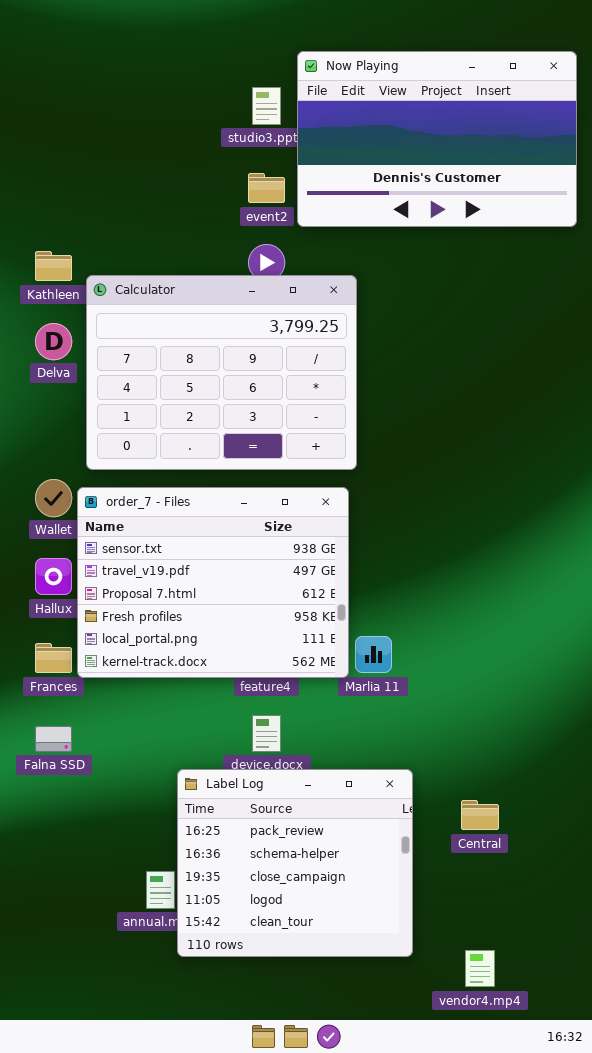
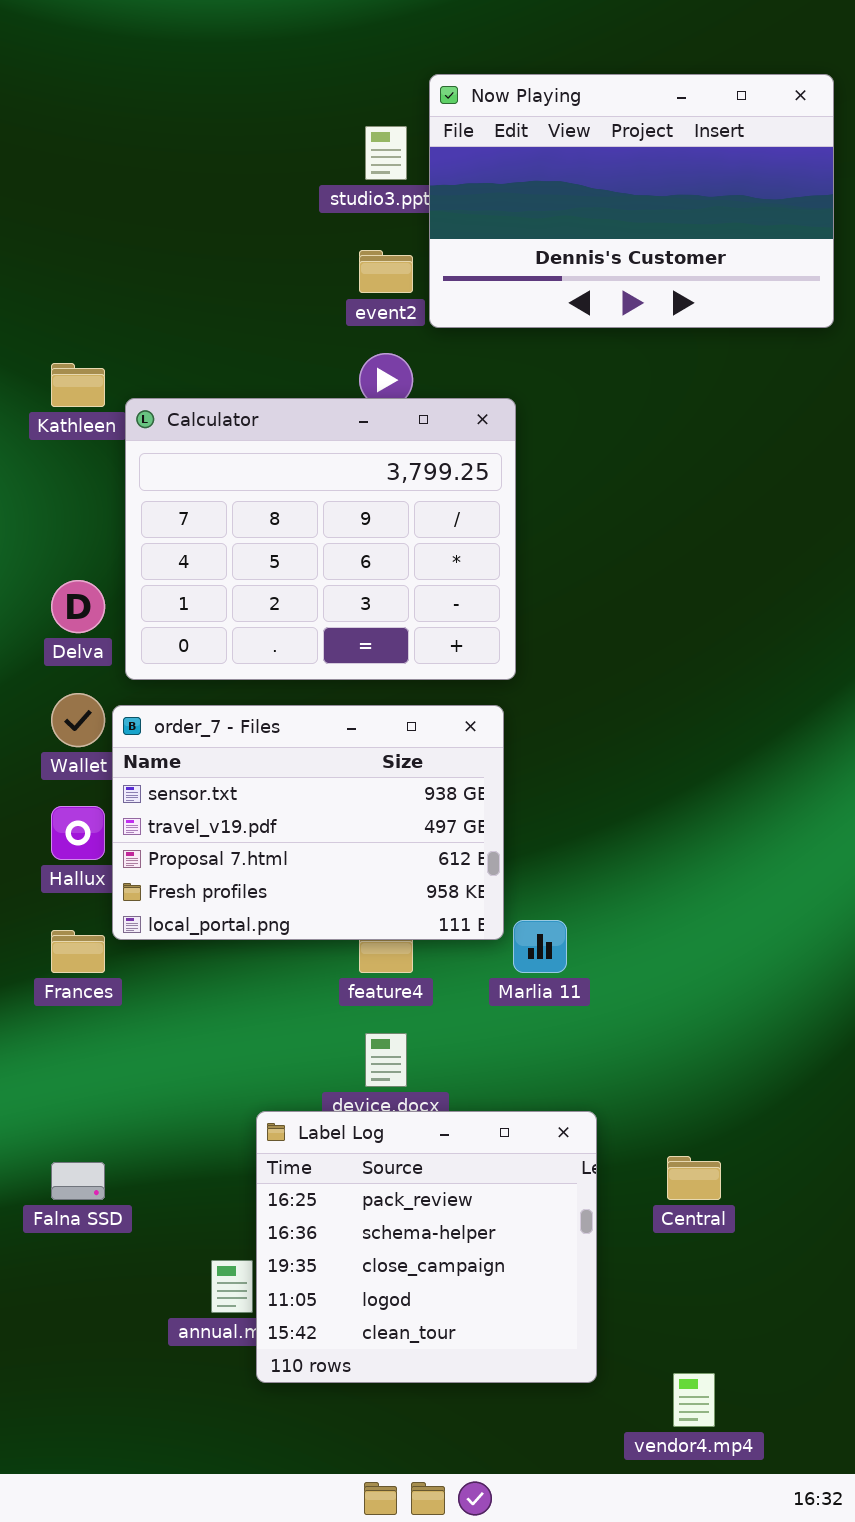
Delva: [35,323,72,360] -> [51,580,105,633], moved
order_7 - Files: [77,487,349,678] -> [112,705,504,940], resized
Falna SSD: [35,726,72,752] -> [51,1162,105,1200], moved

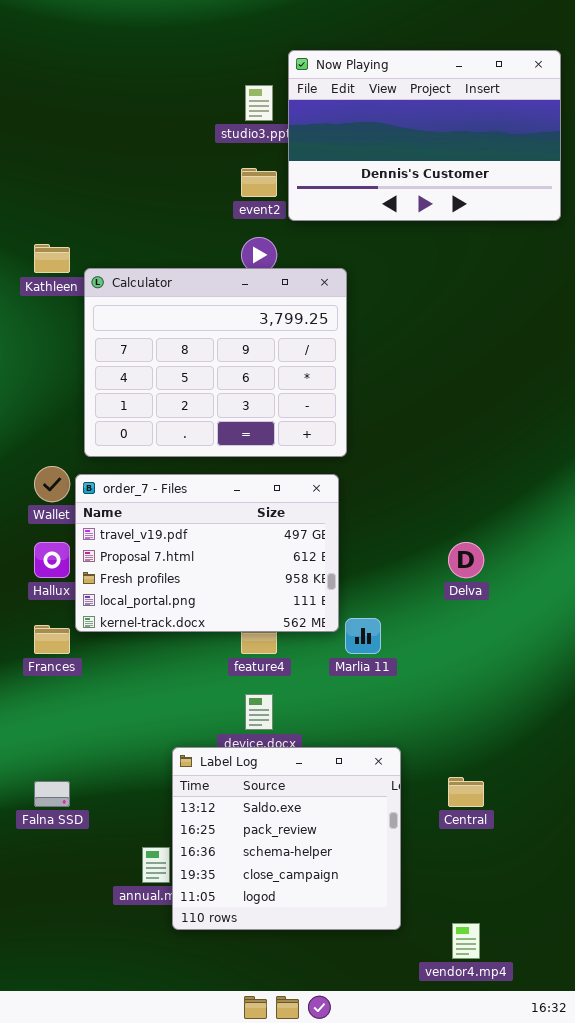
Delva: [51,580,105,633] -> [448,542,484,578], moved
order_7 - Files: [112,705,504,940] -> [75,474,339,632], scrolled down 1 row
Label Log: [256,1111,597,1383] -> [172,747,401,930], scrolled up 1 row

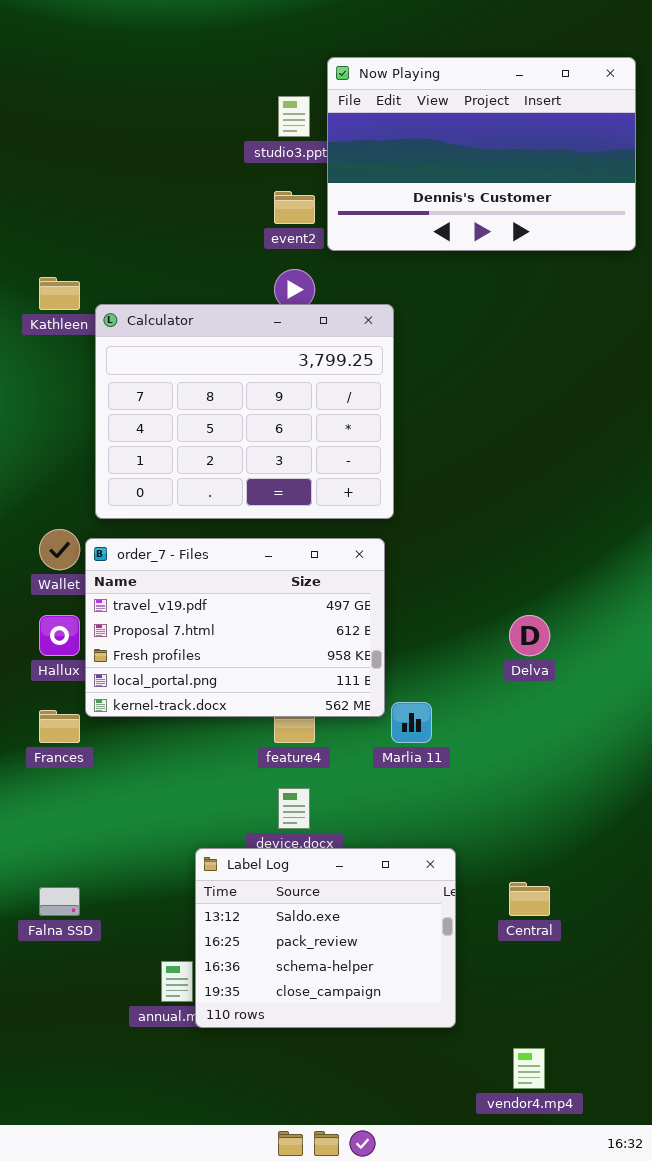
Label Log: [172,747,401,930] -> [195,848,456,1028], resized

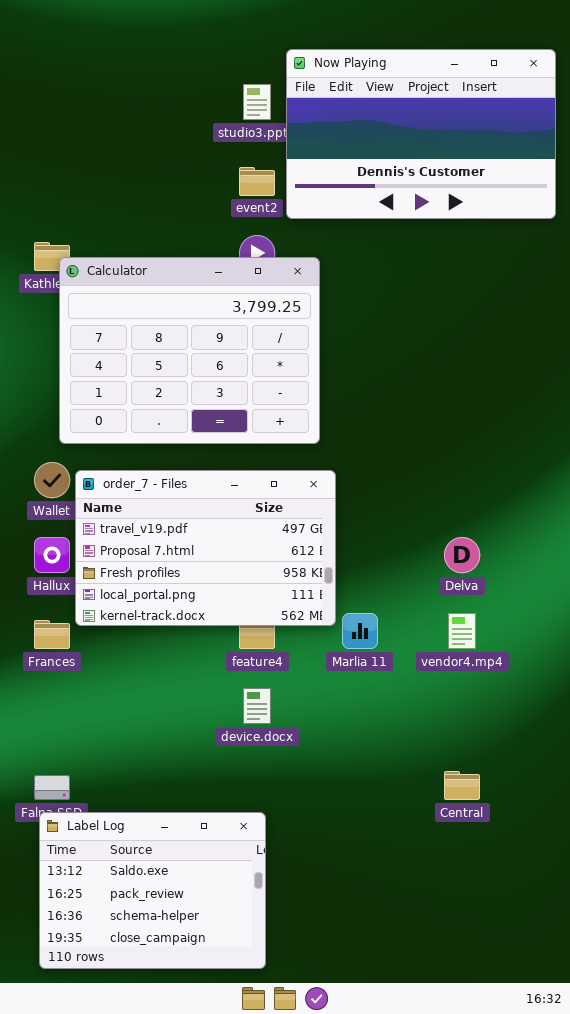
Calculator: [95,304,394,519] -> [59,257,320,444], moved
Label Log: [195,848,456,1028] -> [39,812,266,969], moved
vendor4.mp4: [513,1048,545,1089] -> [448,613,476,649], moved

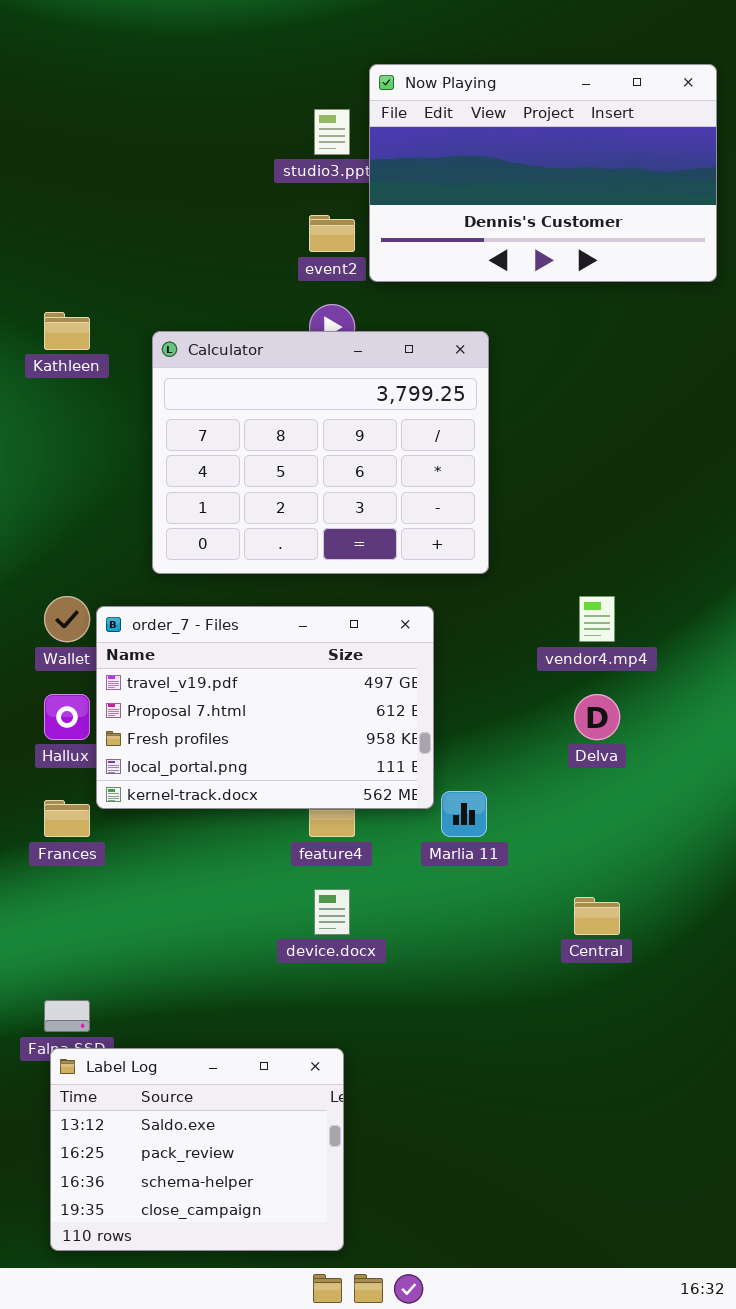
Calculator: [59,257,320,444] -> [152,331,489,574], moved
vendor4.mp4: [448,613,476,649] -> [579,596,615,642], moved
Central: [444,771,480,800] -> [574,897,620,935], moved

